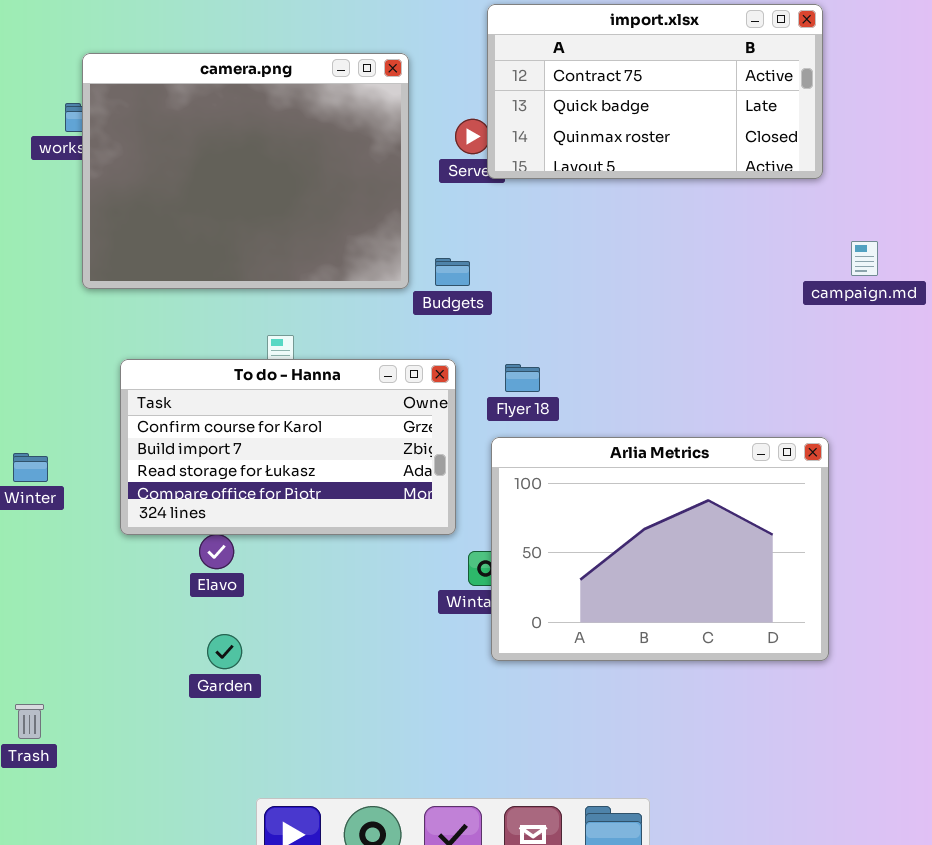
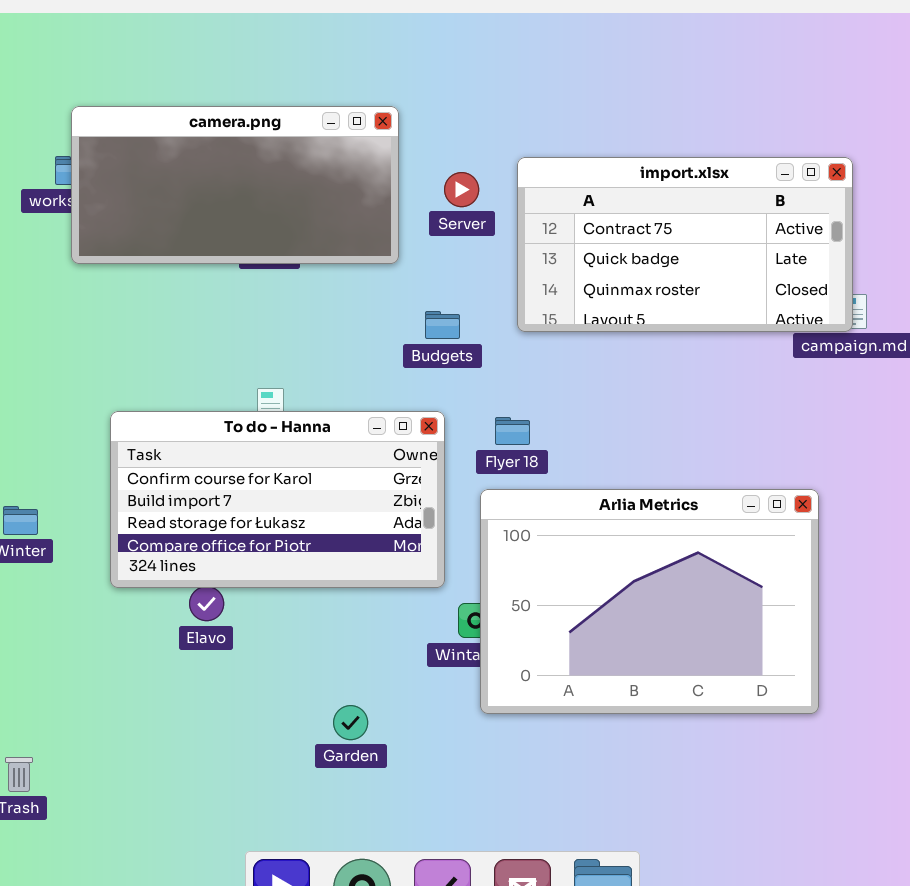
import.xlsx: [487,4,823,179] -> [517,157,853,332], moved
camera.png: [82,53,409,289] -> [71,106,399,264], resized
Garden: [207,634,242,669] -> [333,705,368,740], moved

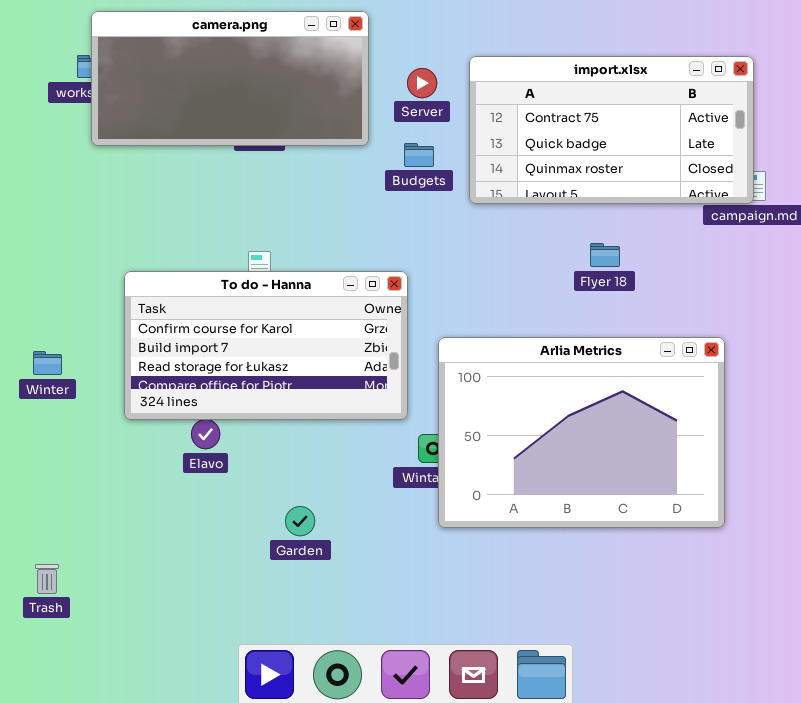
Budgets: [425,311,460,339] -> [404,143,434,167], moved
Flyer 18: [495,417,530,445] -> [590,243,620,267], moved
Garden: [333,705,368,740] -> [285,506,315,536], moved

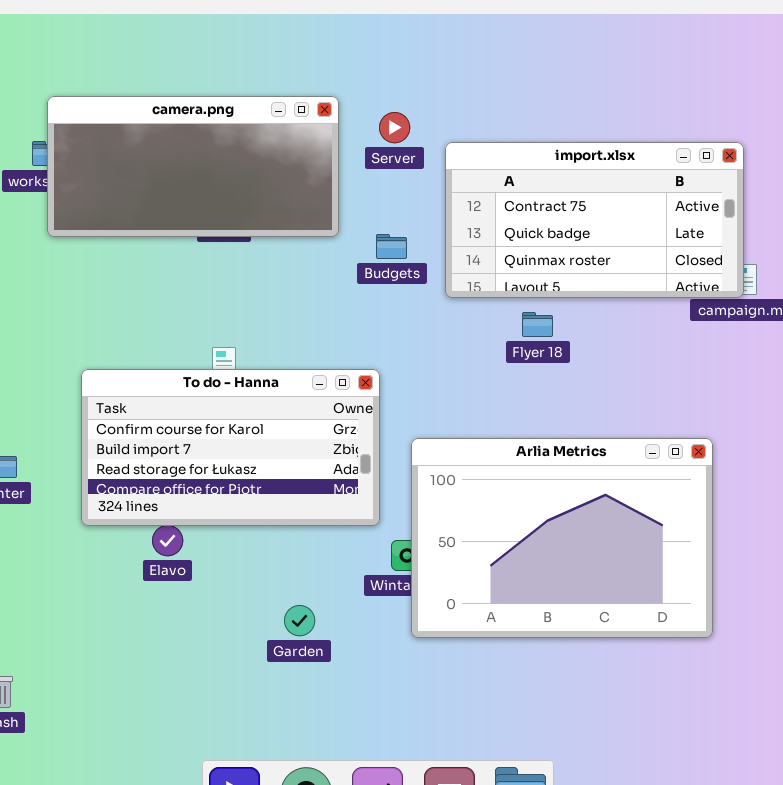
Server: [407,68,437,98] -> [379,112,410,143], moved
Flyer 18: [590,243,620,267] -> [522,312,553,337], moved
Garden: [285,506,315,536] -> [284,605,315,636], moved

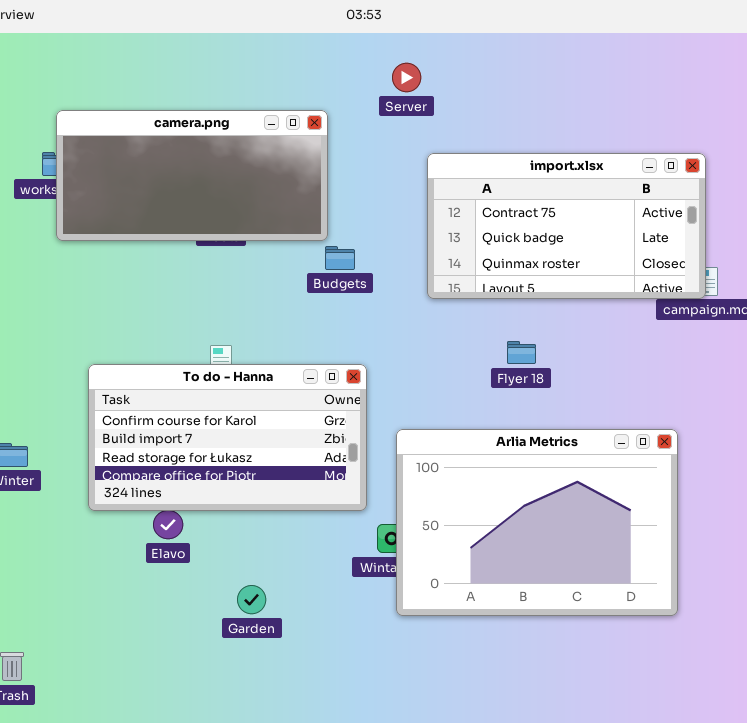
Server: [379,112,410,143] -> [392,63,421,92], moved
Budgets: [376,234,407,259] -> [325,246,355,270], moved
Flyer 18: [522,312,553,337] -> [507,341,536,364], moved
Garden: [284,605,315,636] -> [237,585,266,614], moved

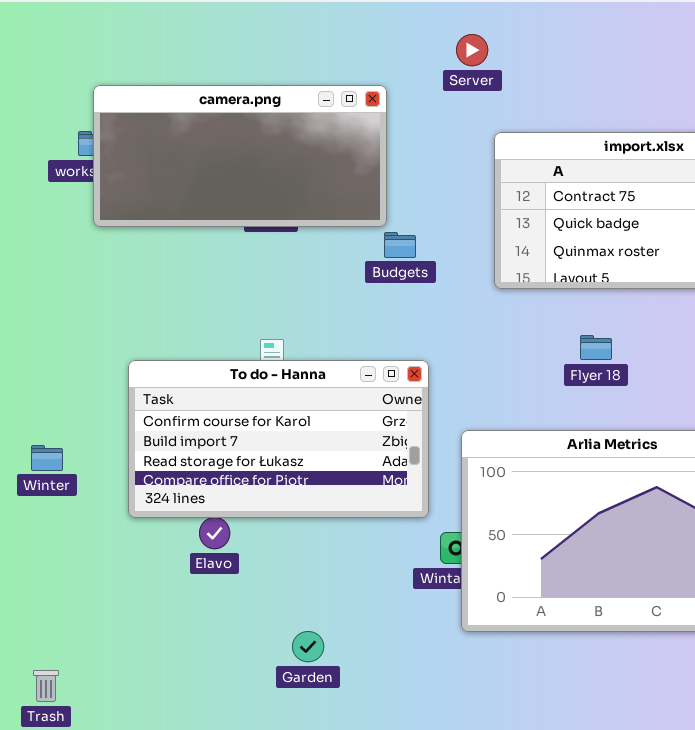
Garden: [237,585,266,614] -> [292,631,324,662], moved

